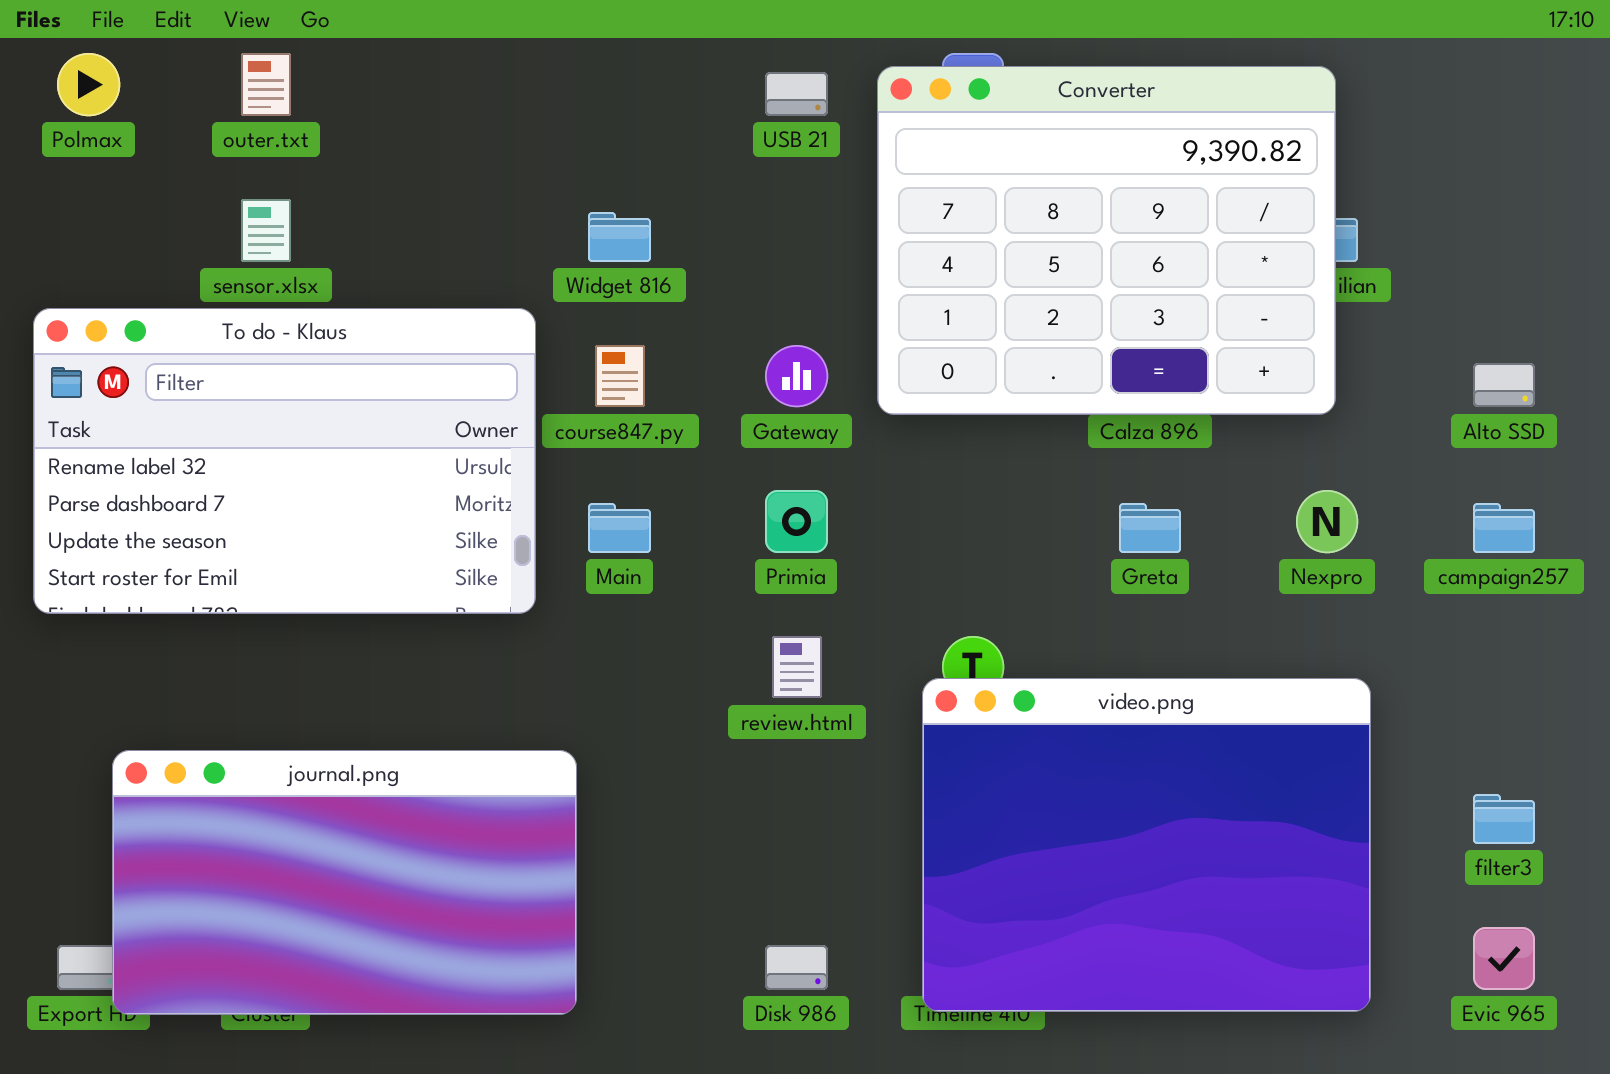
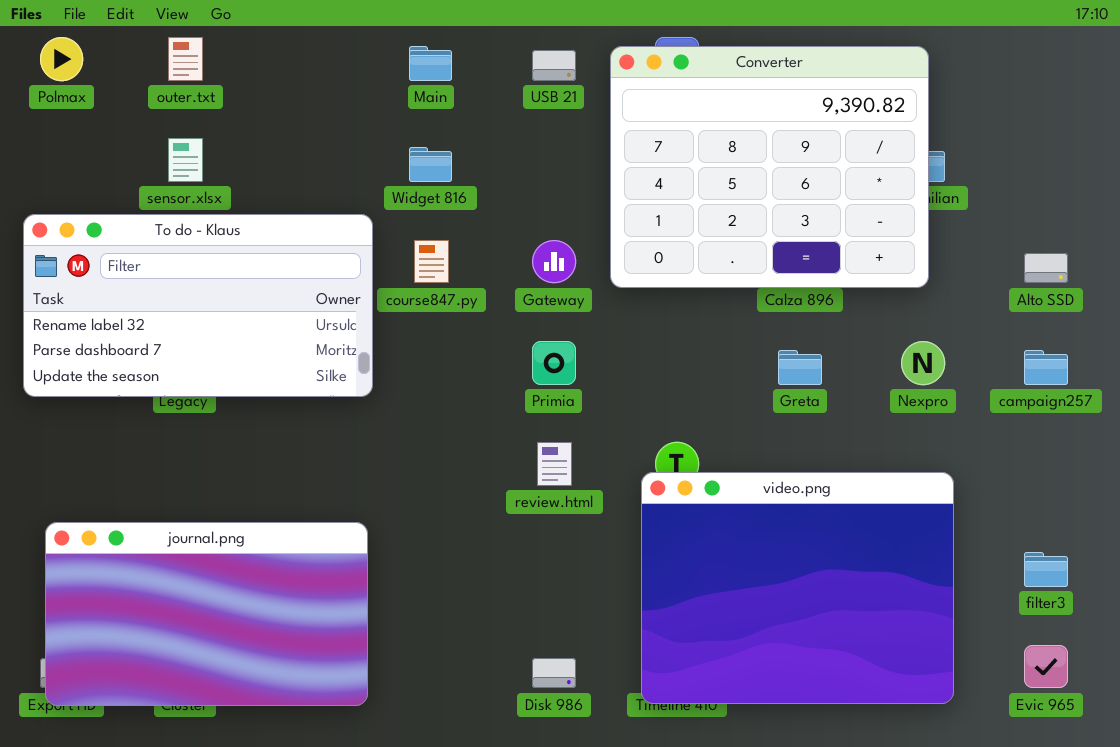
To do - Klaus: [33,308,536,614] -> [23,214,373,397], resized
Main: [588,503,651,553] -> [409,46,452,81], moved
journal.png: [112,750,577,1015] -> [45,522,368,706], moved

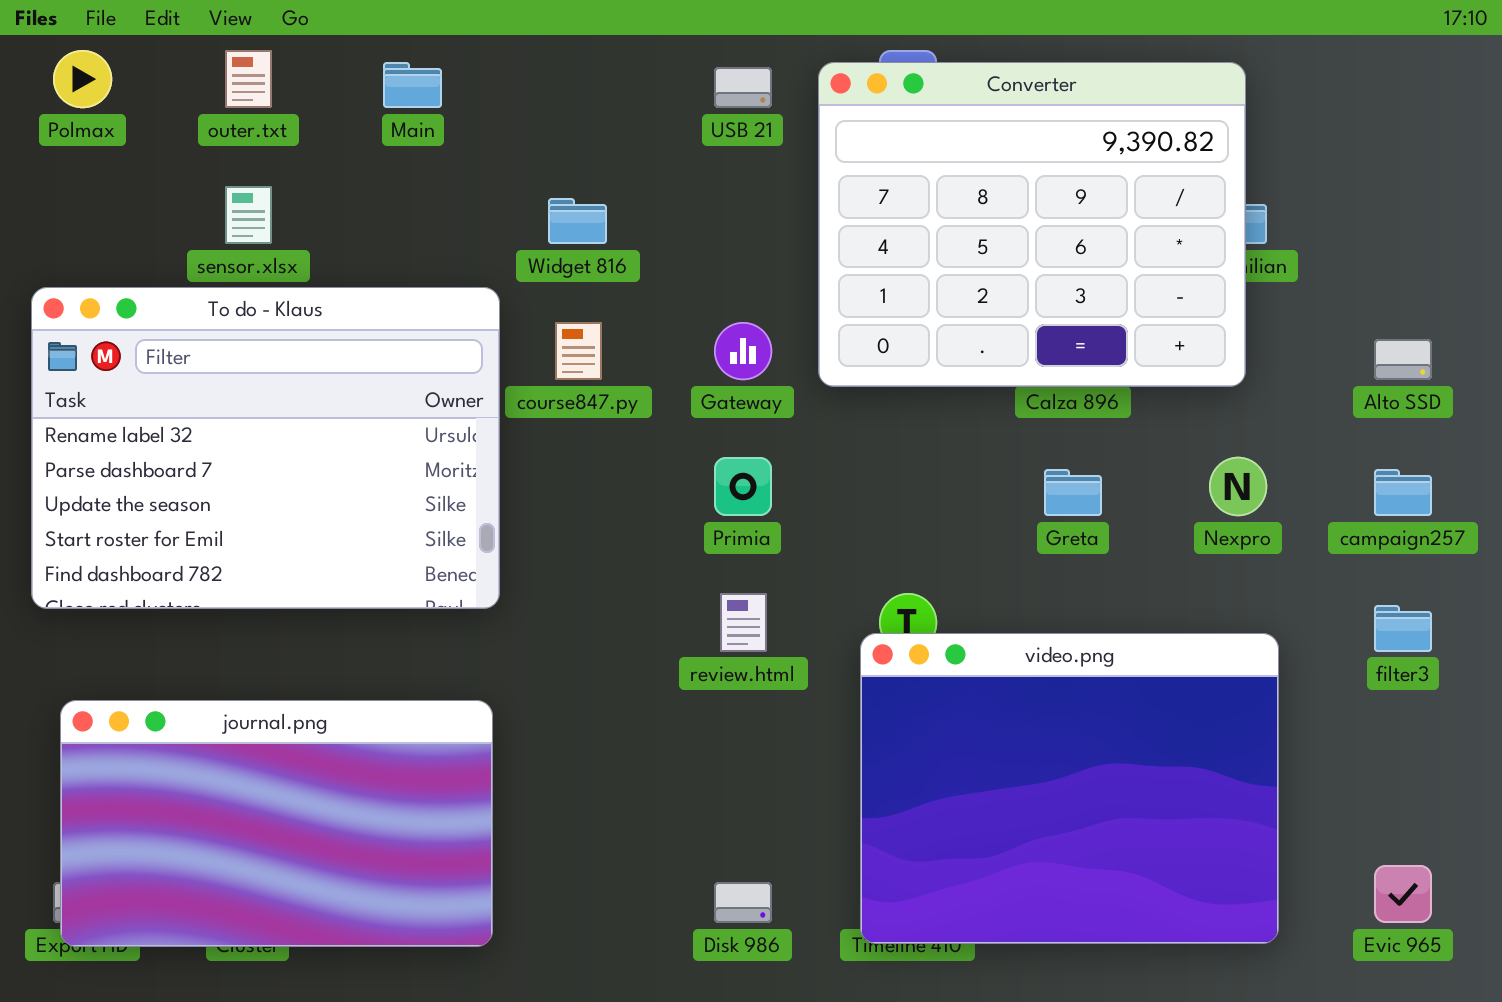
Main: [409,46,452,81] -> [383,62,442,108], moved
To do - Klaus: [23,214,373,397] -> [31,287,500,609], resized
filter3: [1024,552,1068,587] -> [1374,605,1432,652], moved

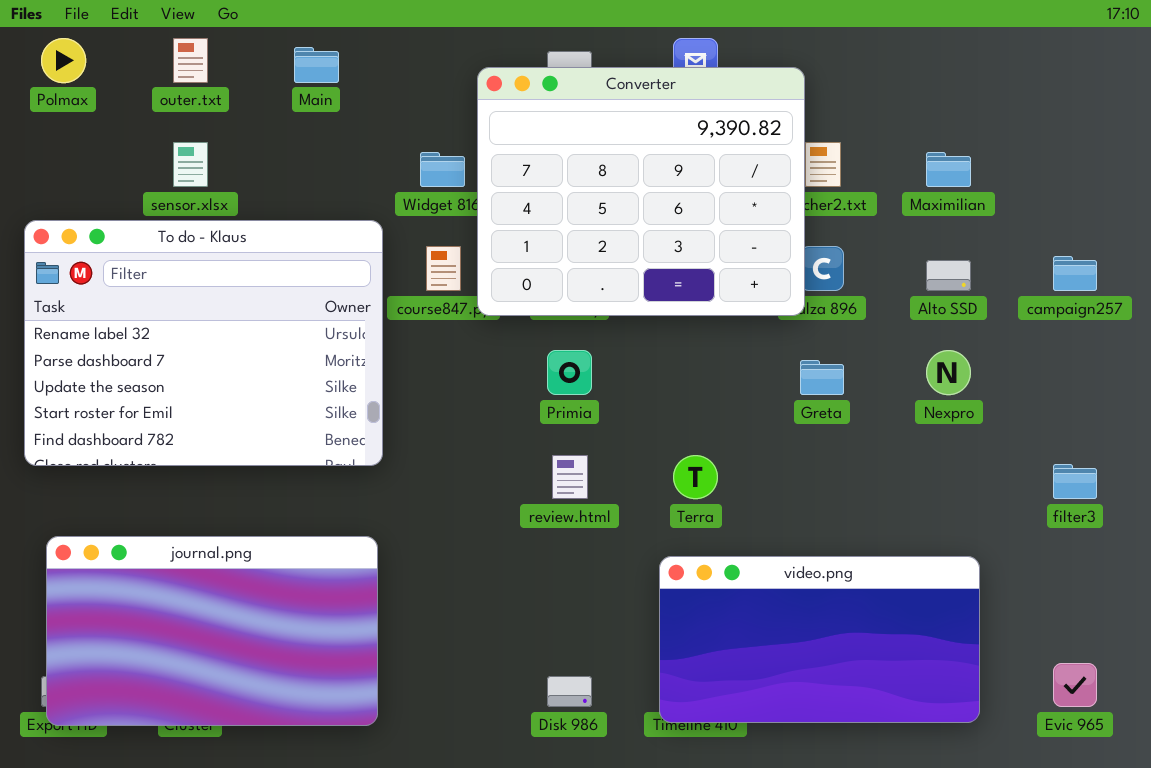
Converter: [818,62,1246,387] -> [477,67,805,316], moved
Alto SSD: [1374,339,1432,380] -> [926,260,971,291], moved
campaign257: [1374,469,1432,516] -> [1053,256,1097,291], moved
video.png: [860,633,1279,944] -> [659,556,980,723], resized

